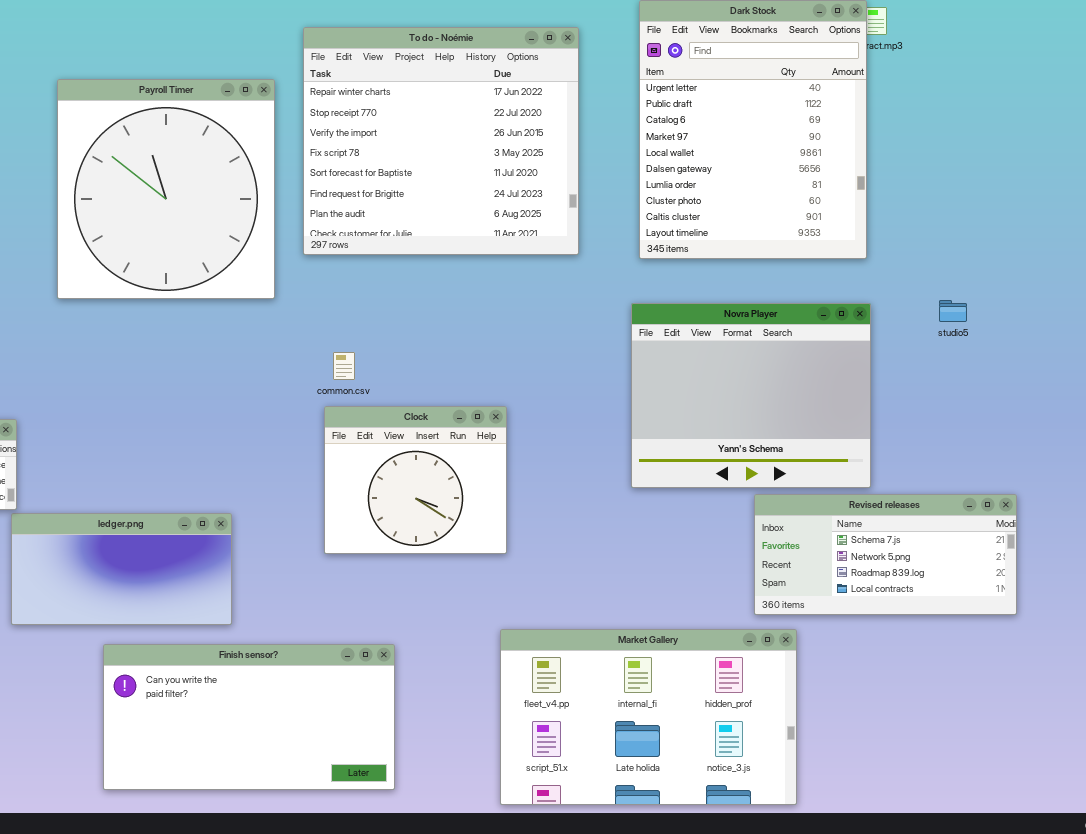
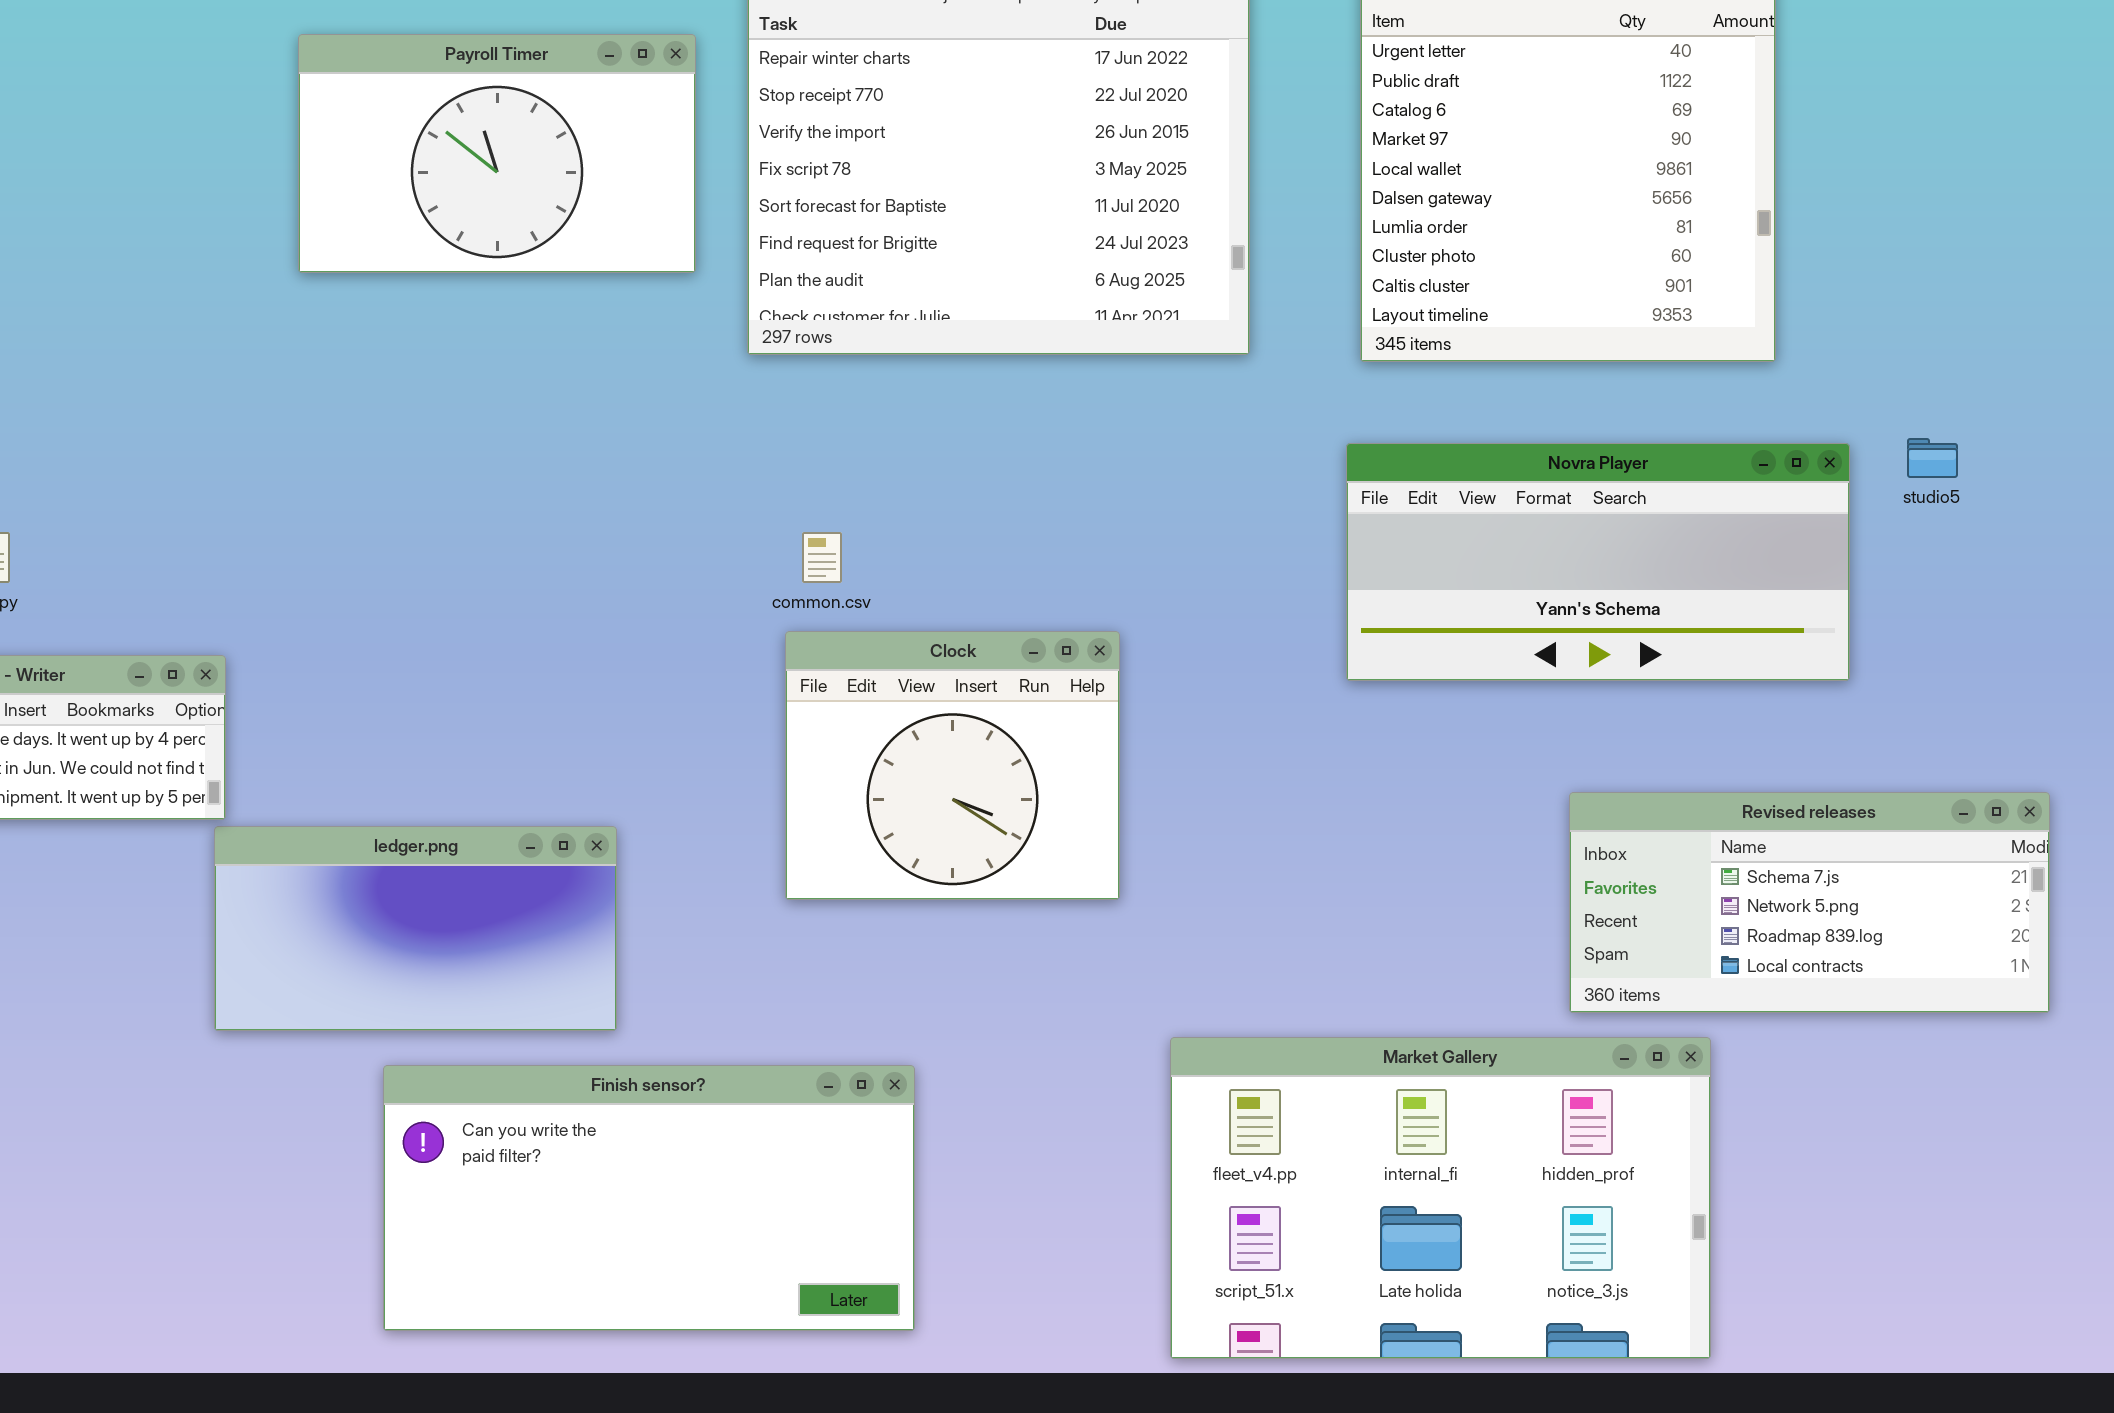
Payroll Timer: [57,79,275,299] -> [298,34,696,273], resized
Novra Player: [631,303,871,488] -> [1346,443,1850,681], resized
Market Gallery: [500,629,797,805] -> [1170,1037,1711,1359], moved

